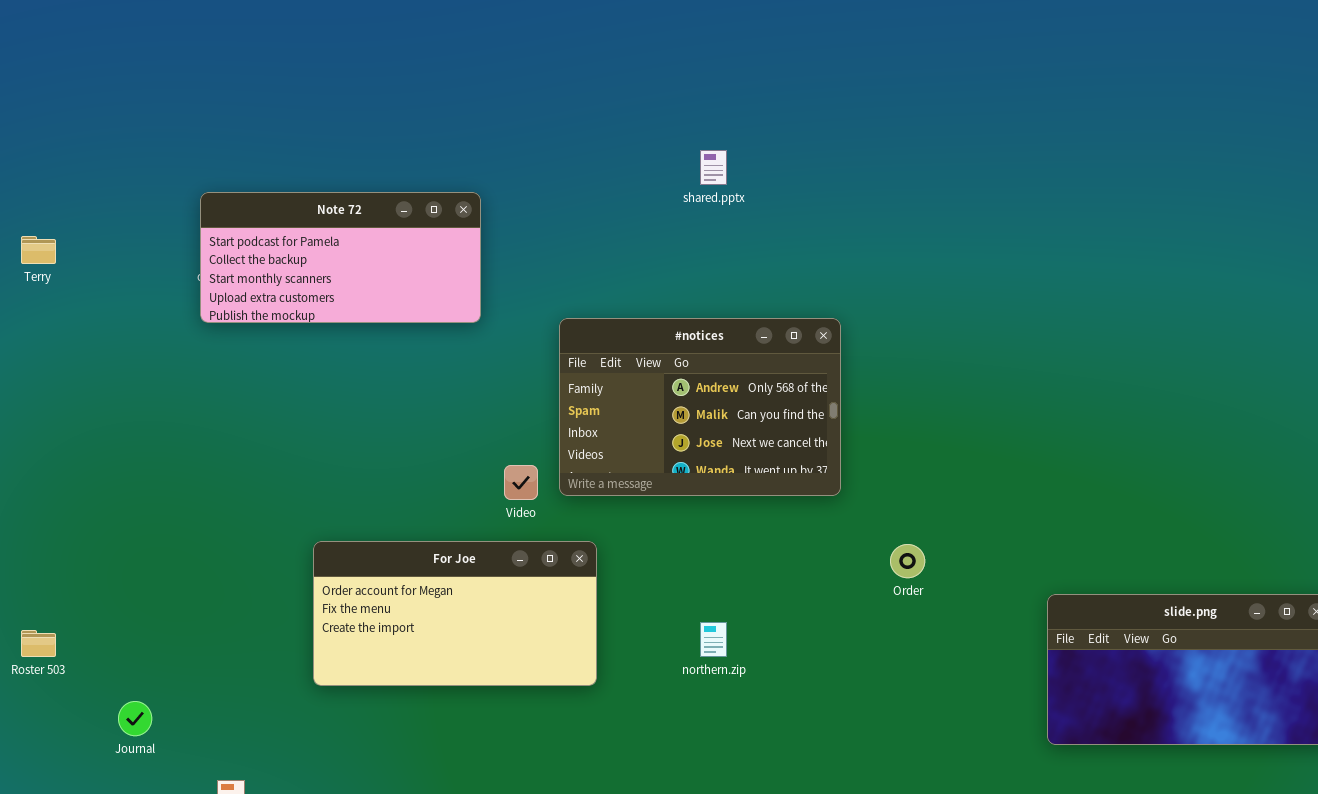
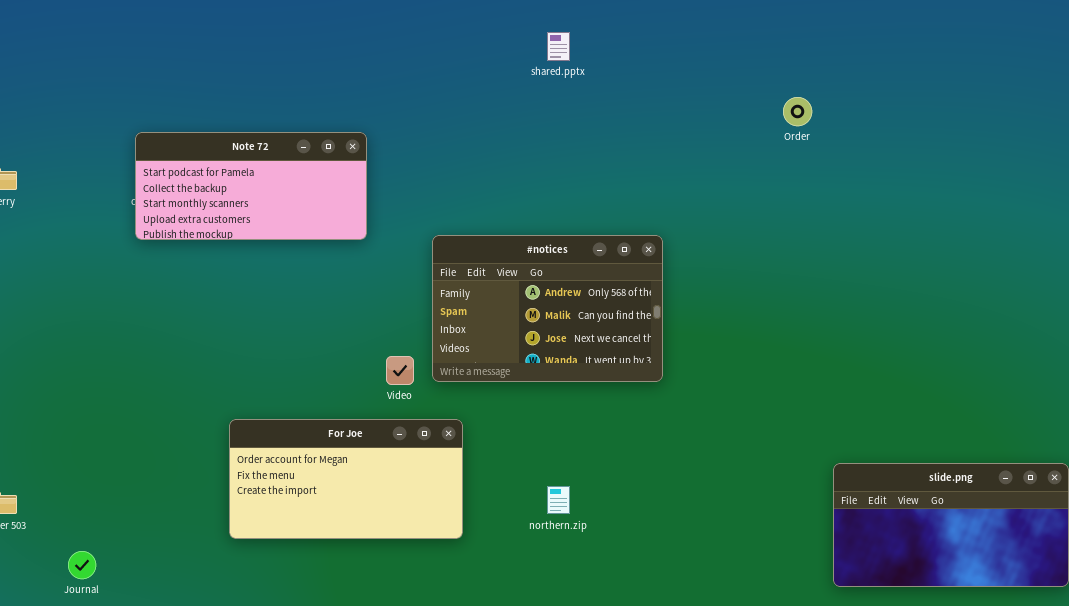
shared.pptx: [700,150,727,185] -> [547,32,570,61], moved
Order: [890,544,925,578] -> [783,97,812,126], moved

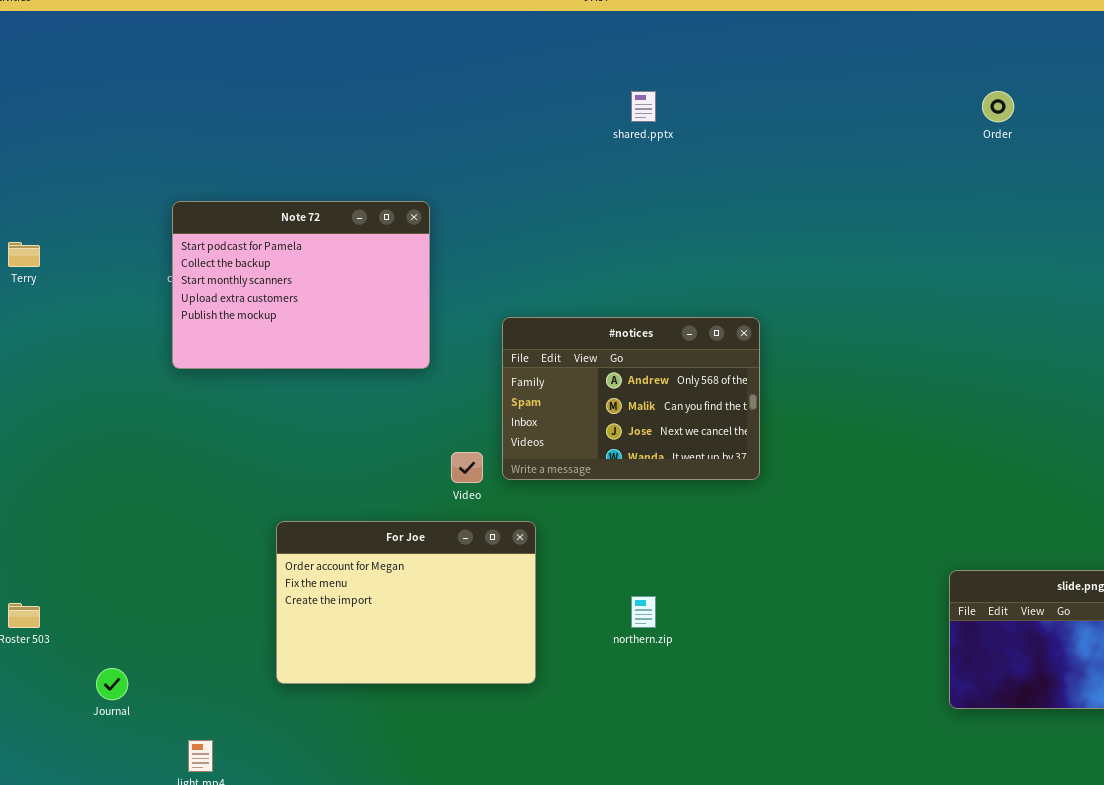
Order: [783,97,812,126] -> [982,91,1014,122], moved
Note 72: [135,132,367,240] -> [172,201,430,369], resized
For Joe: [229,419,463,539] -> [276,521,536,684], resized

